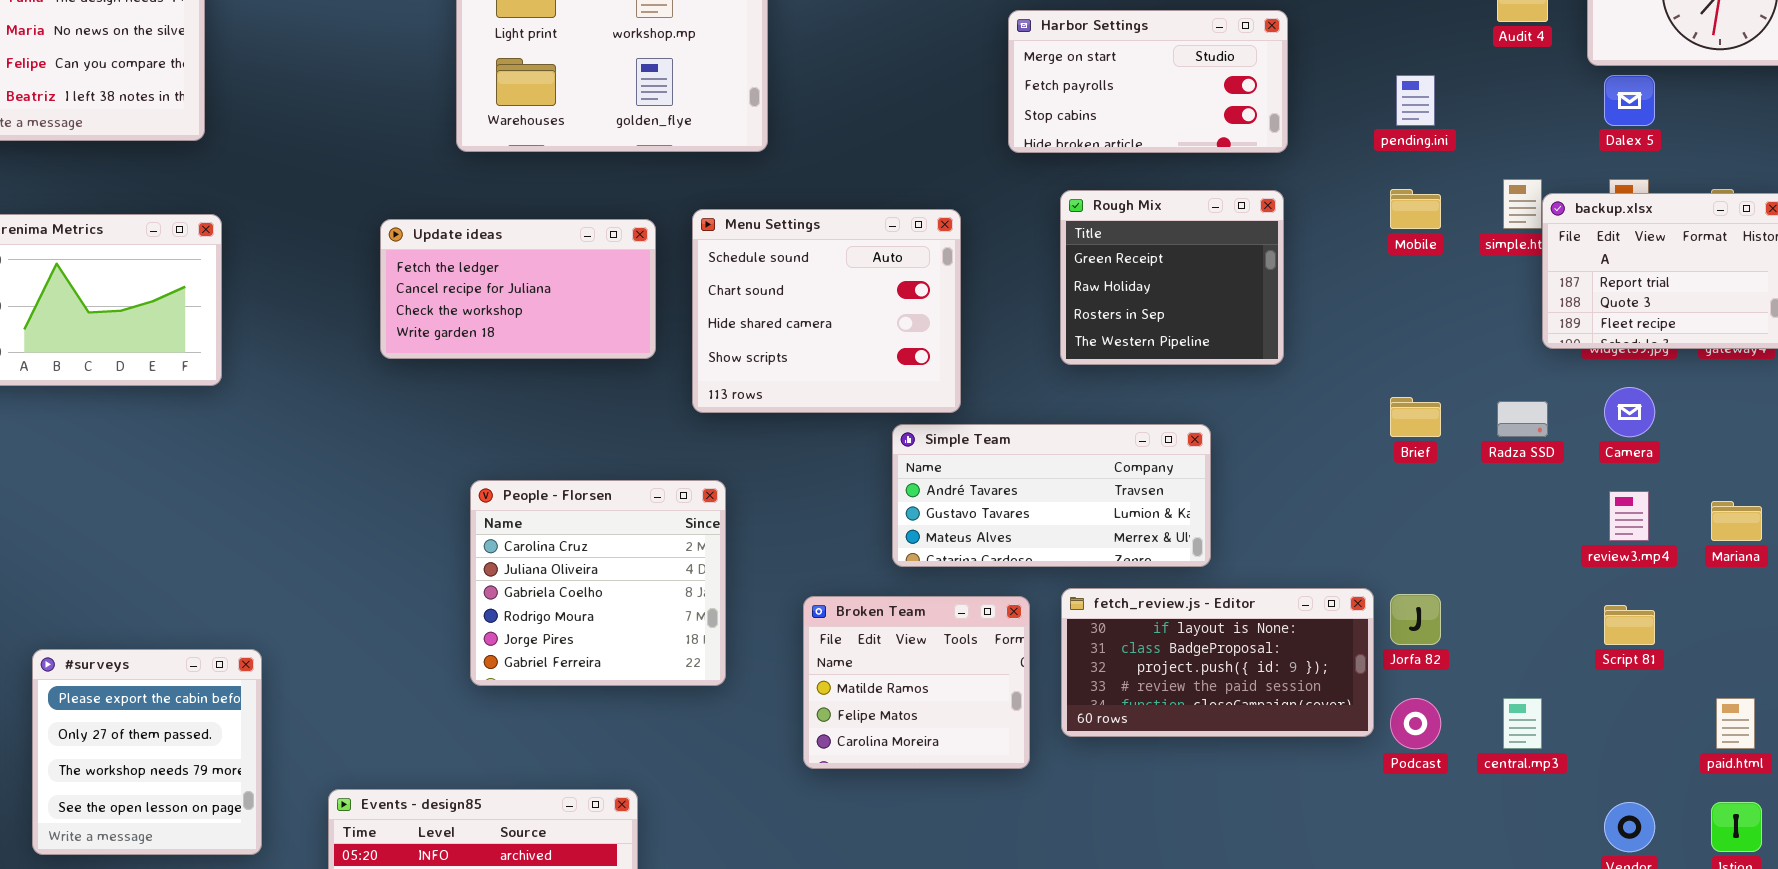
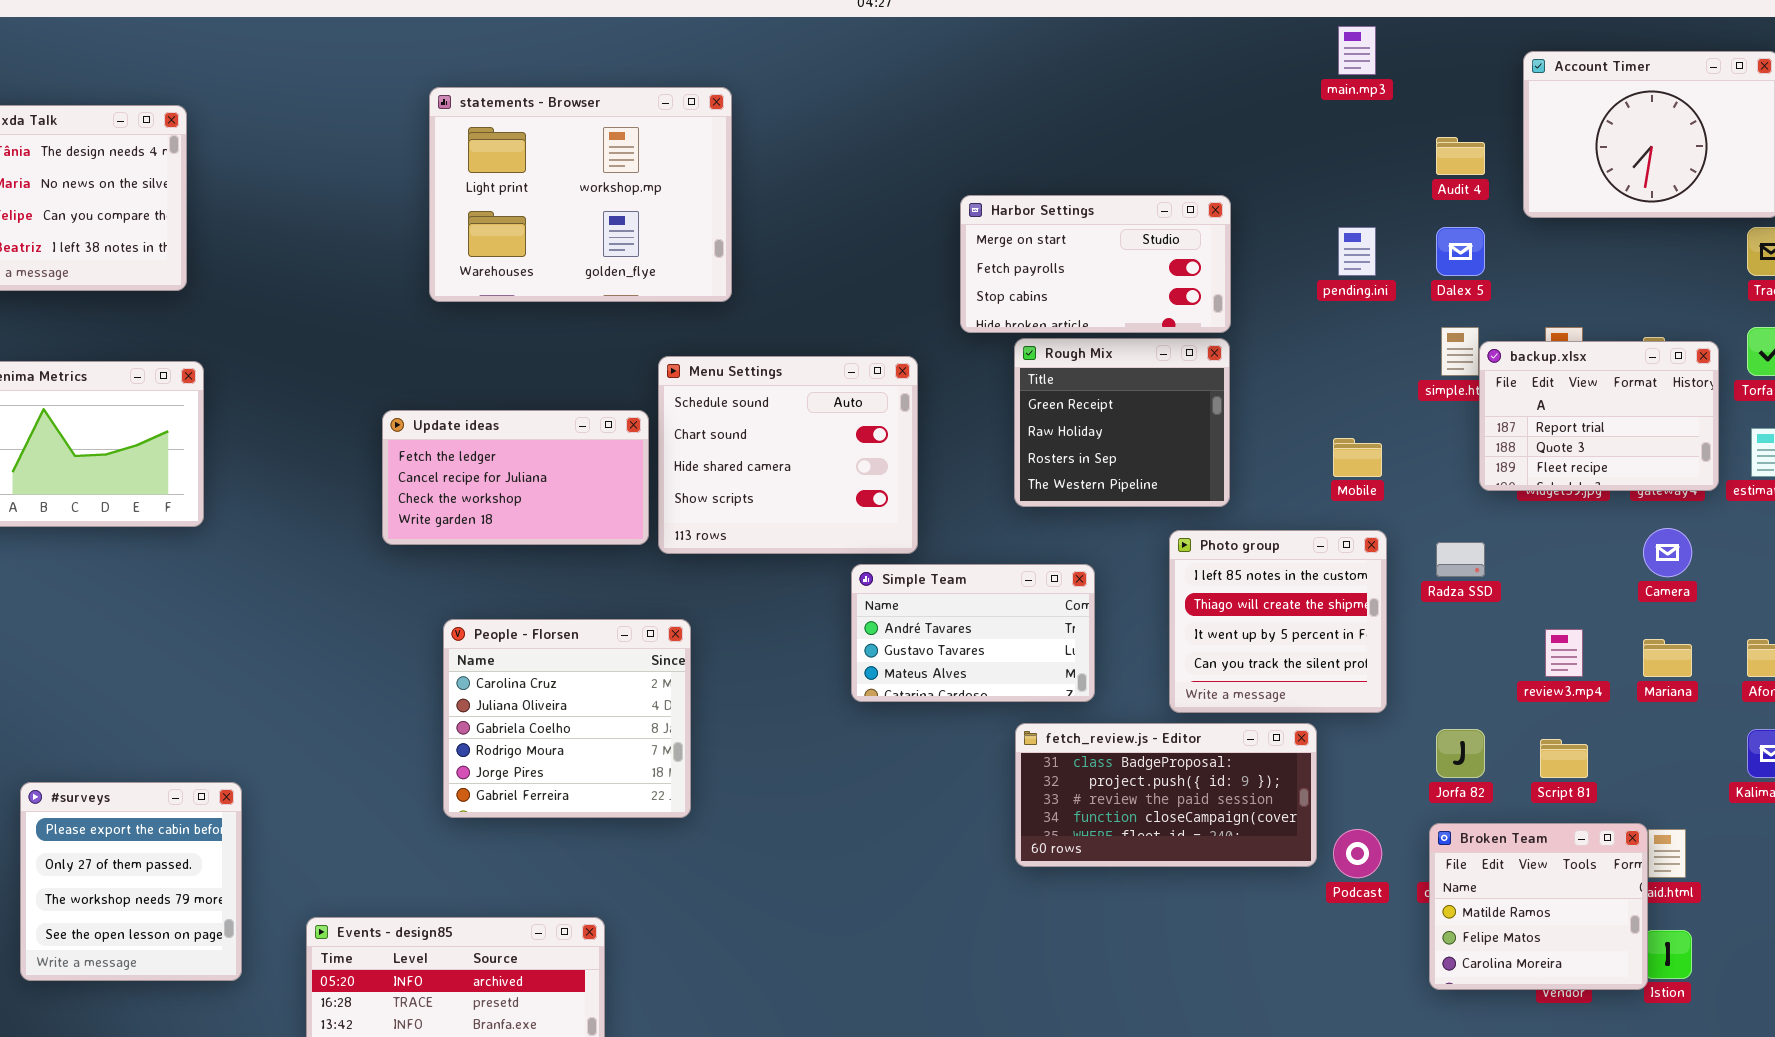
Harbor Settings: [1008,10,1288,153] -> [960,195,1231,333], moved
Dalex 5: [1604,75,1655,126] -> [1436,227,1485,276], moved
Mobile: [1390,189,1441,229] -> [1333,438,1382,477], moved
Update ideas: [380,219,656,359] -> [382,410,649,545], moved
Camera: [1604,387,1655,437] -> [1643,528,1692,577], moved
Photo group: none -> [1169,530,1387,713], opened
Simple Team: [892,424,1211,567] -> [851,564,1095,702], resized
fetch_review.js - Editor: [1061,588,1374,737] -> [1015,723,1317,867], scrolled down 1 row
Jorfa 82: [1390,594,1441,645] -> [1436,729,1485,778], moved
Broken Team: [803,596,1030,769] -> [1429,823,1648,990], moved

